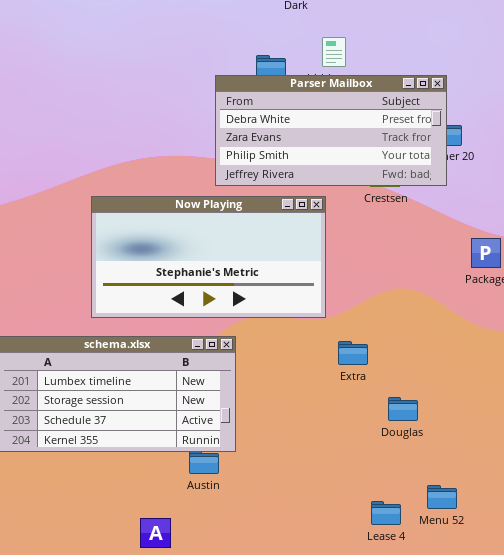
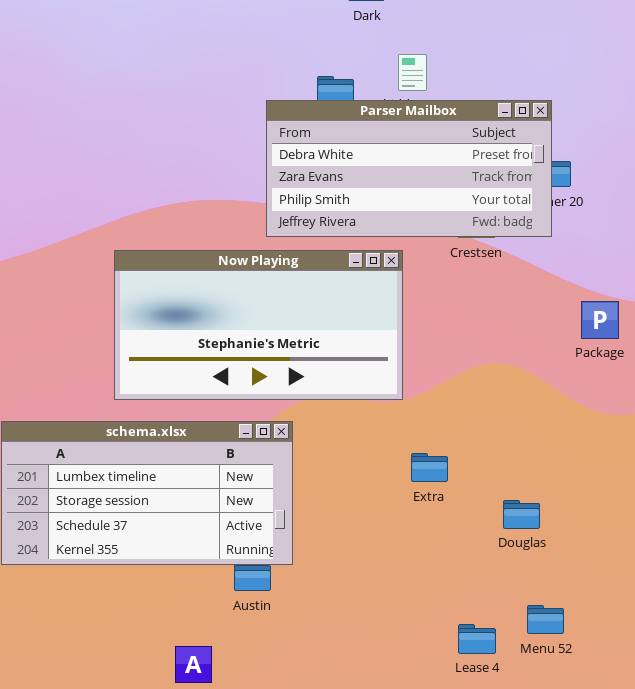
Extra: [338,341,368,365] -> [411,453,448,482], moved
Douglas: [388,397,418,421] -> [503,500,540,529], moved

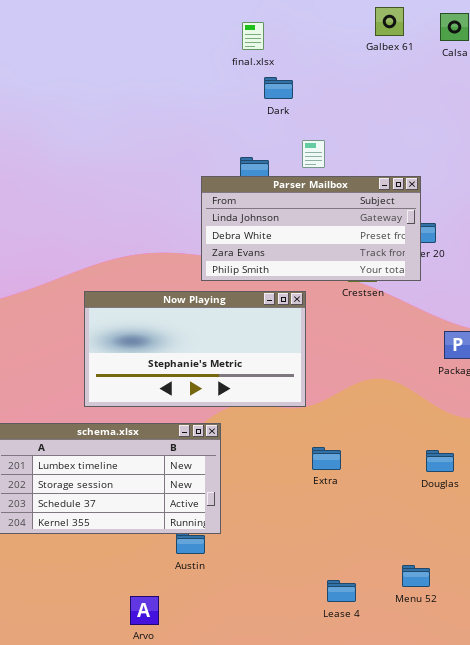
Parser Mailbox: [266,100,552,237] -> [201,176,421,281], scrolled up 1 row
Douglas: [503,500,540,529] -> [426,450,454,472], moved
Lease 4: [458,624,496,654] -> [327,580,356,602], moved

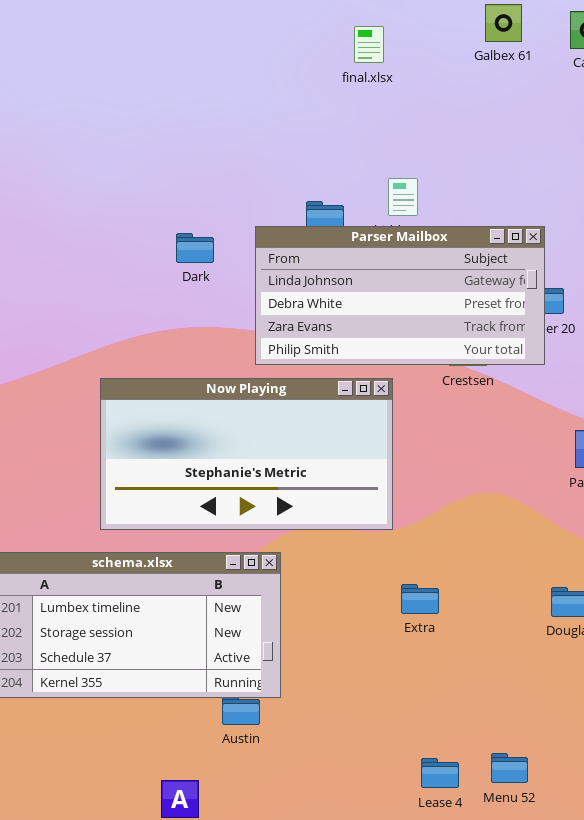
final.xlsx: [242,22,264,50] -> [354,26,384,63], moved
Dark: [264,77,293,99] -> [176,233,214,263], moved
Menu 52: [402,565,430,587] -> [491,753,528,783], moved

